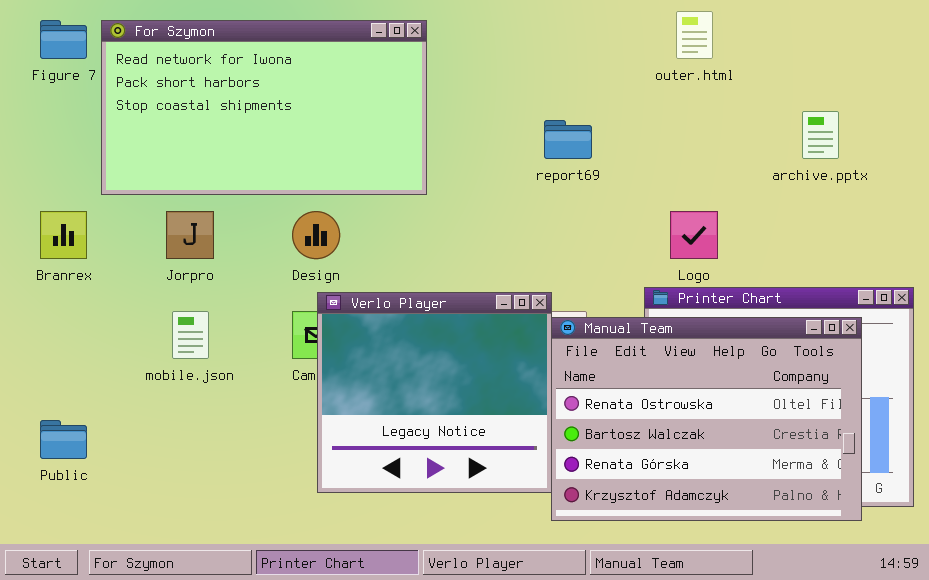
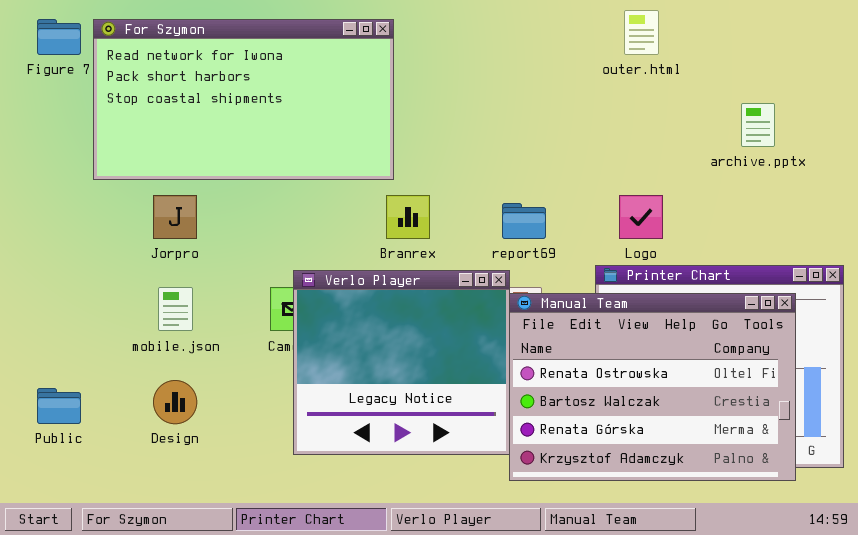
report69: [544,120,592,159] -> [502,203,546,239], moved
Branrex: [40,211,87,259] -> [386,195,430,239], moved
Design: [292,211,340,259] -> [153,380,197,424], moved

